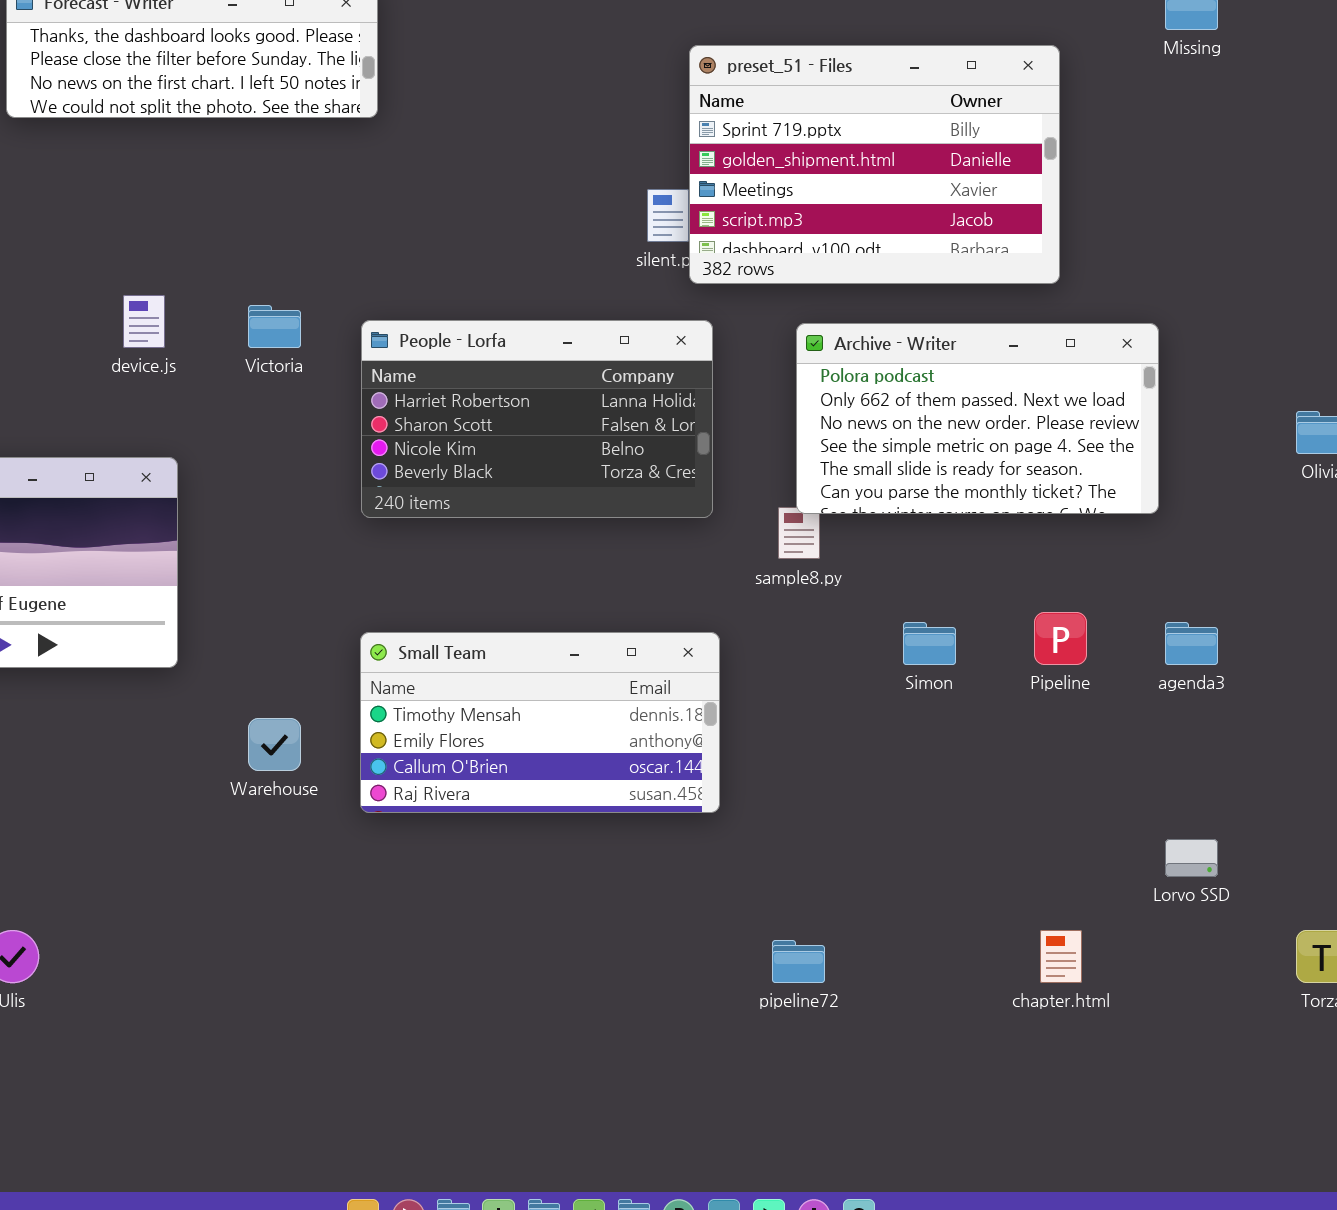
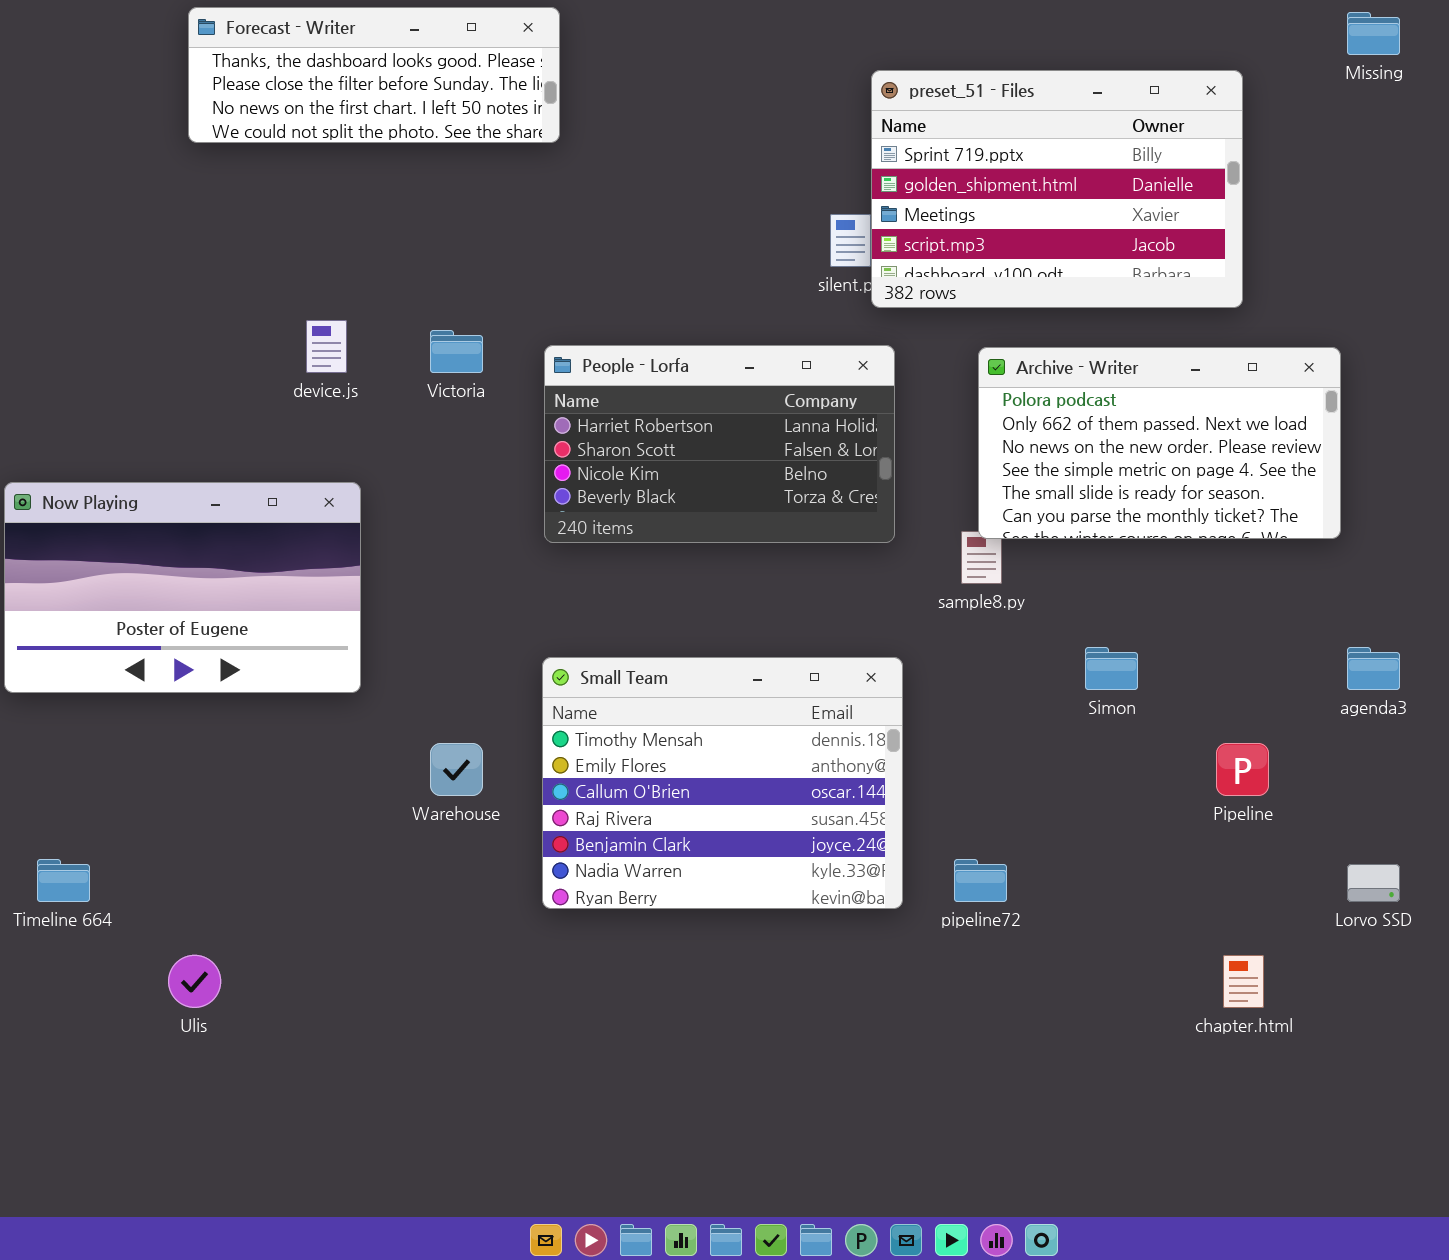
Pipeline: [1034,612,1087,665] -> [1216,743,1269,796], moved
Small Team: [360,632,720,813] -> [542,657,903,909], resized
pipeline72: [772,940,825,983] -> [954,859,1007,902], moved

